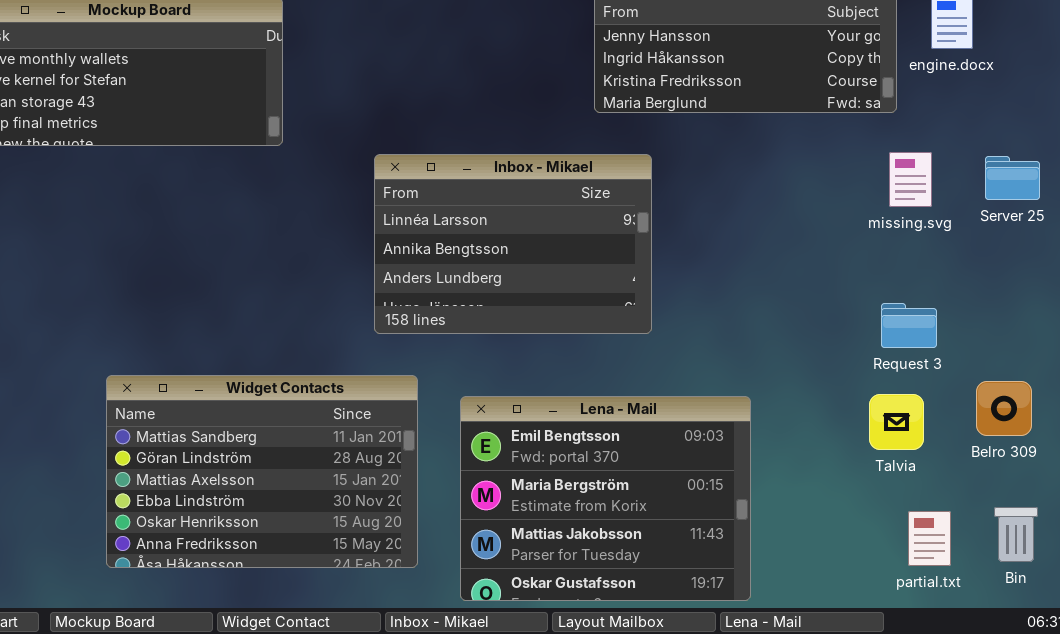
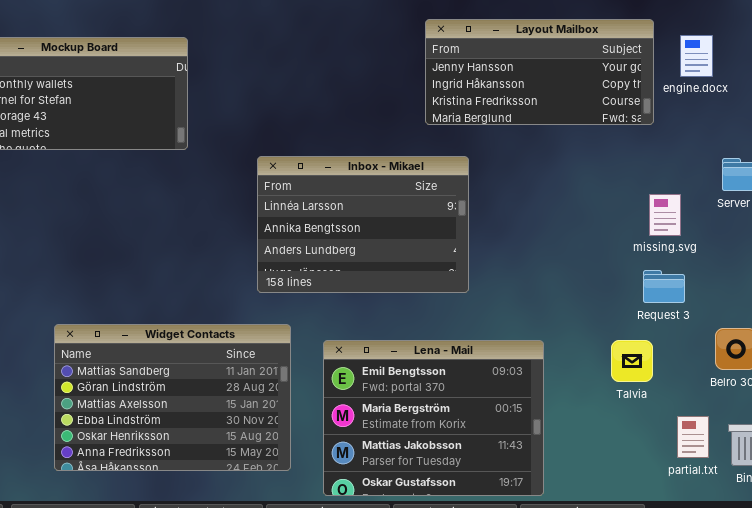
missing.svg: [889,152,932,207] -> [649,194,681,236], moved
Talvia: [869,394,924,450] -> [611,340,653,382], moved
partial.txt: [908,511,951,566] -> [677,416,709,458], moved

